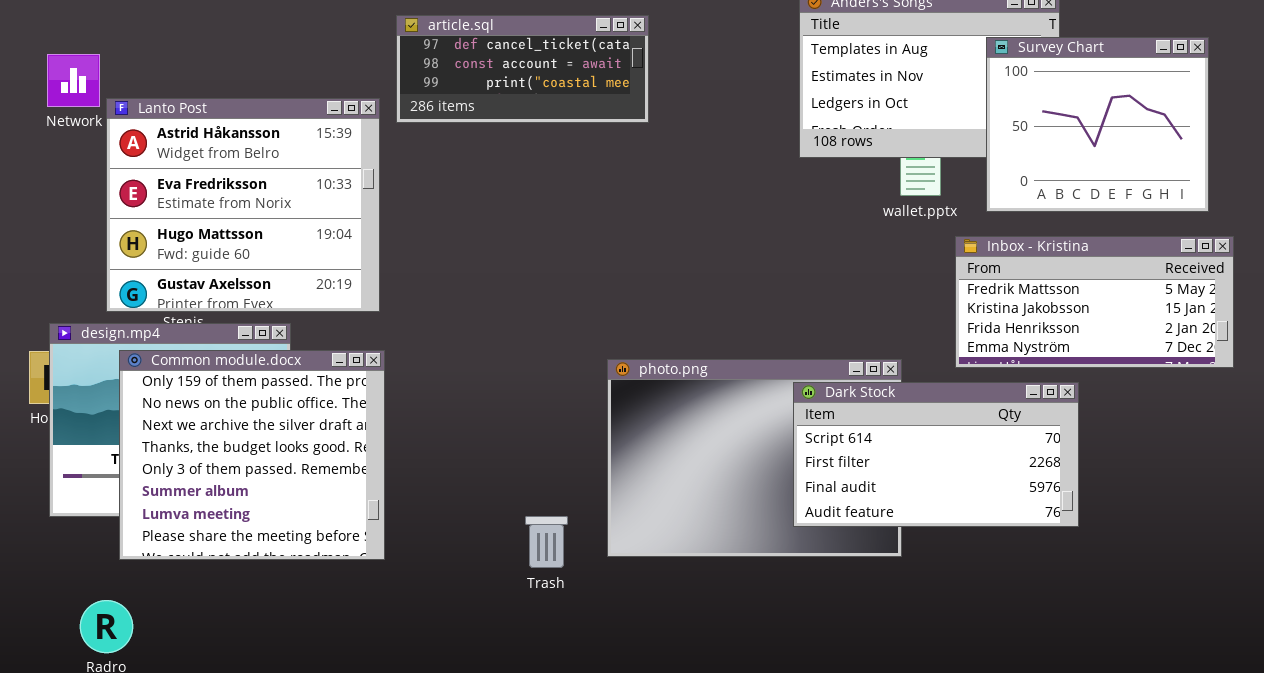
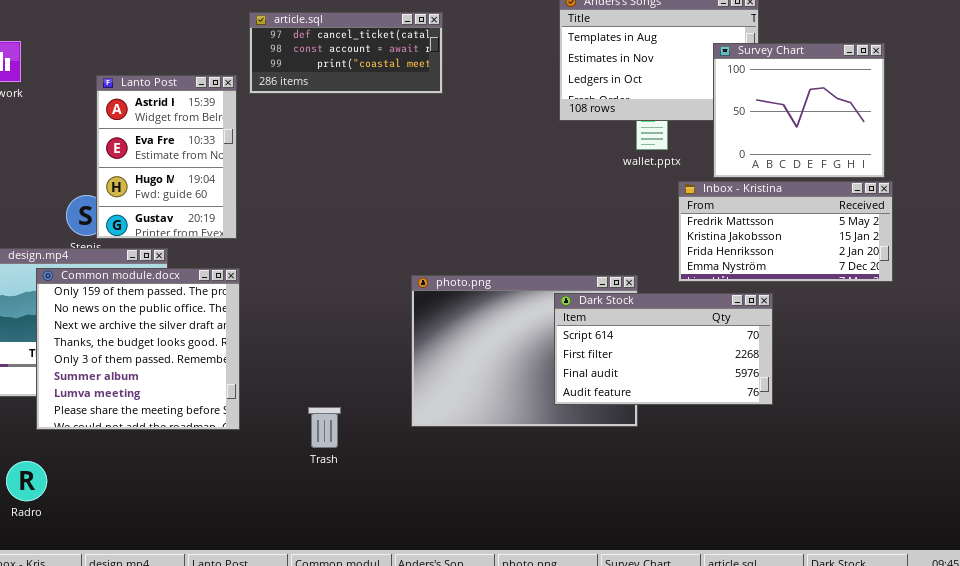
Survey Chart: [986,37,1209,212] -> [713,43,885,178], moved
Lanto Post: [106,98,380,312] -> [96,75,237,239], resized
Trash: [525,516,568,568] -> [308,407,341,448], moved

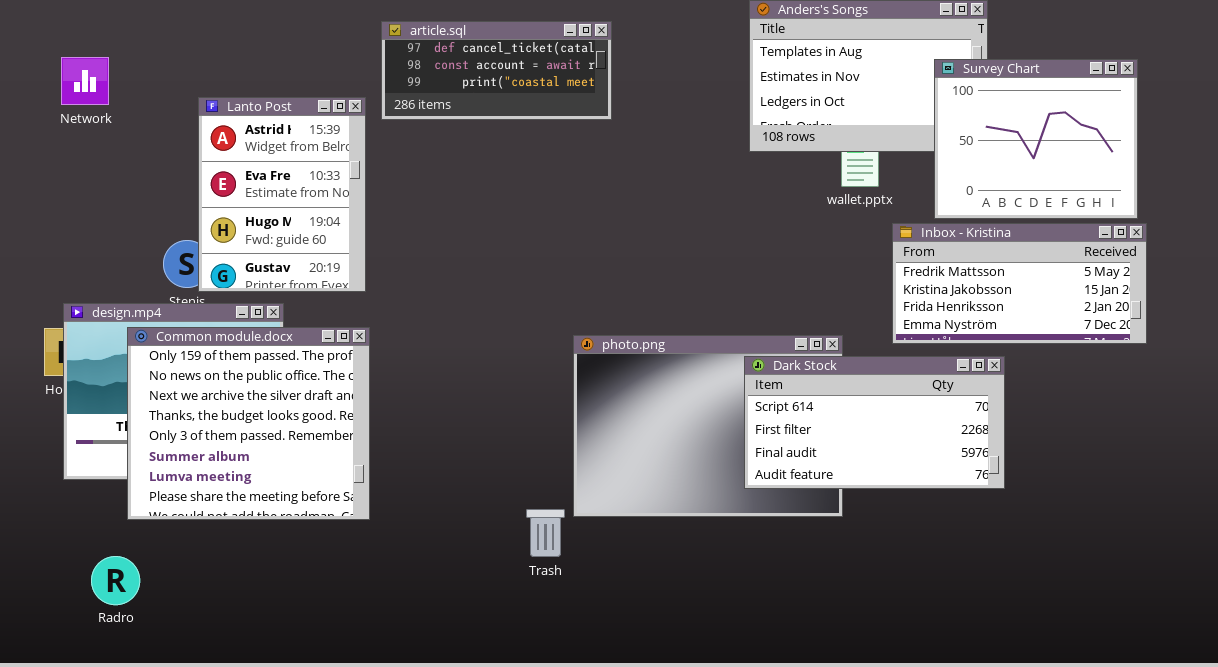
Trash: [308,407,341,448] -> [526,509,565,557], moved

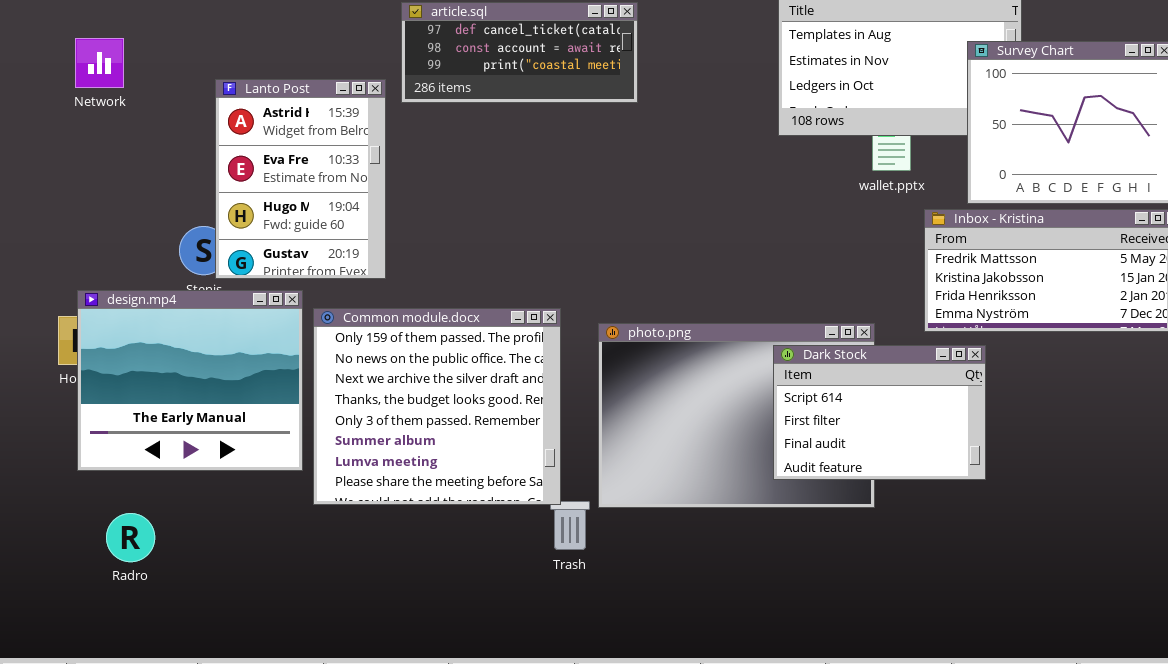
Common module.docx: [127,327,370,520] -> [313,308,561,505], moved
Dark Stock: [744,356,1005,489] -> [773,345,986,480], resized
Radro: [91,556,140,605] -> [106,513,155,562], moved

